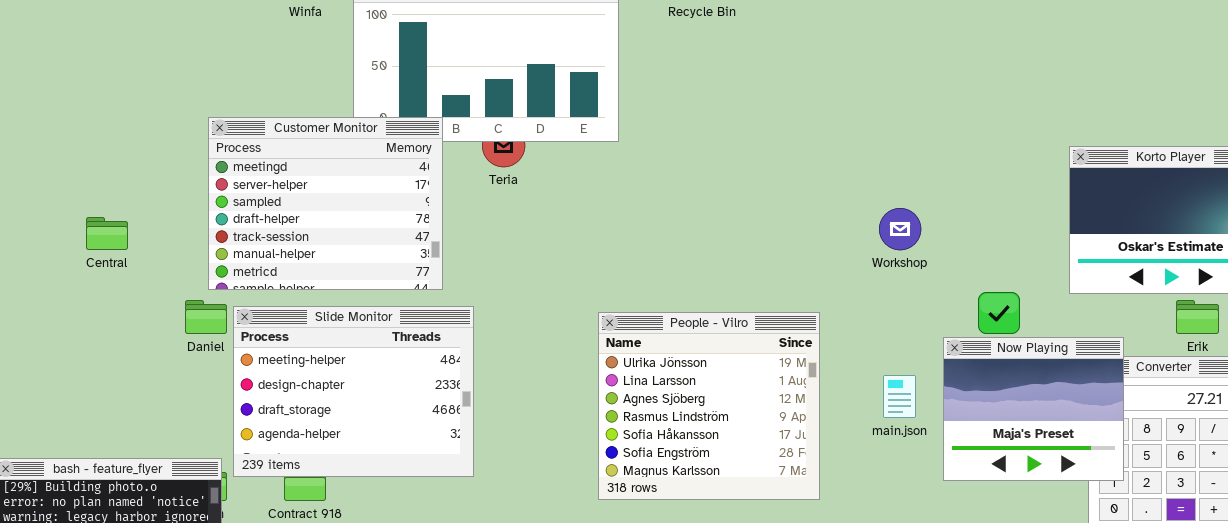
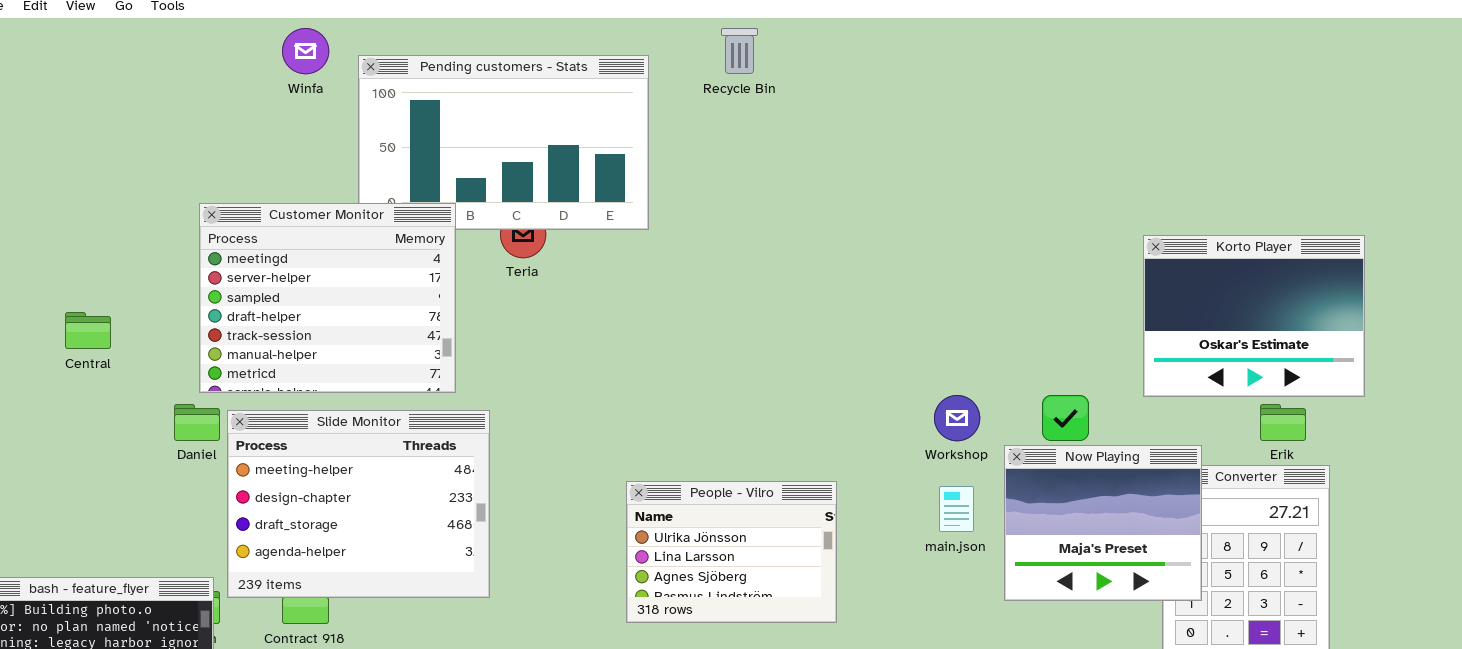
Workshop: [879,208,921,250] -> [934,395,980,441], moved
People - Vilro: [598,312,820,500] -> [626,481,837,623], resized

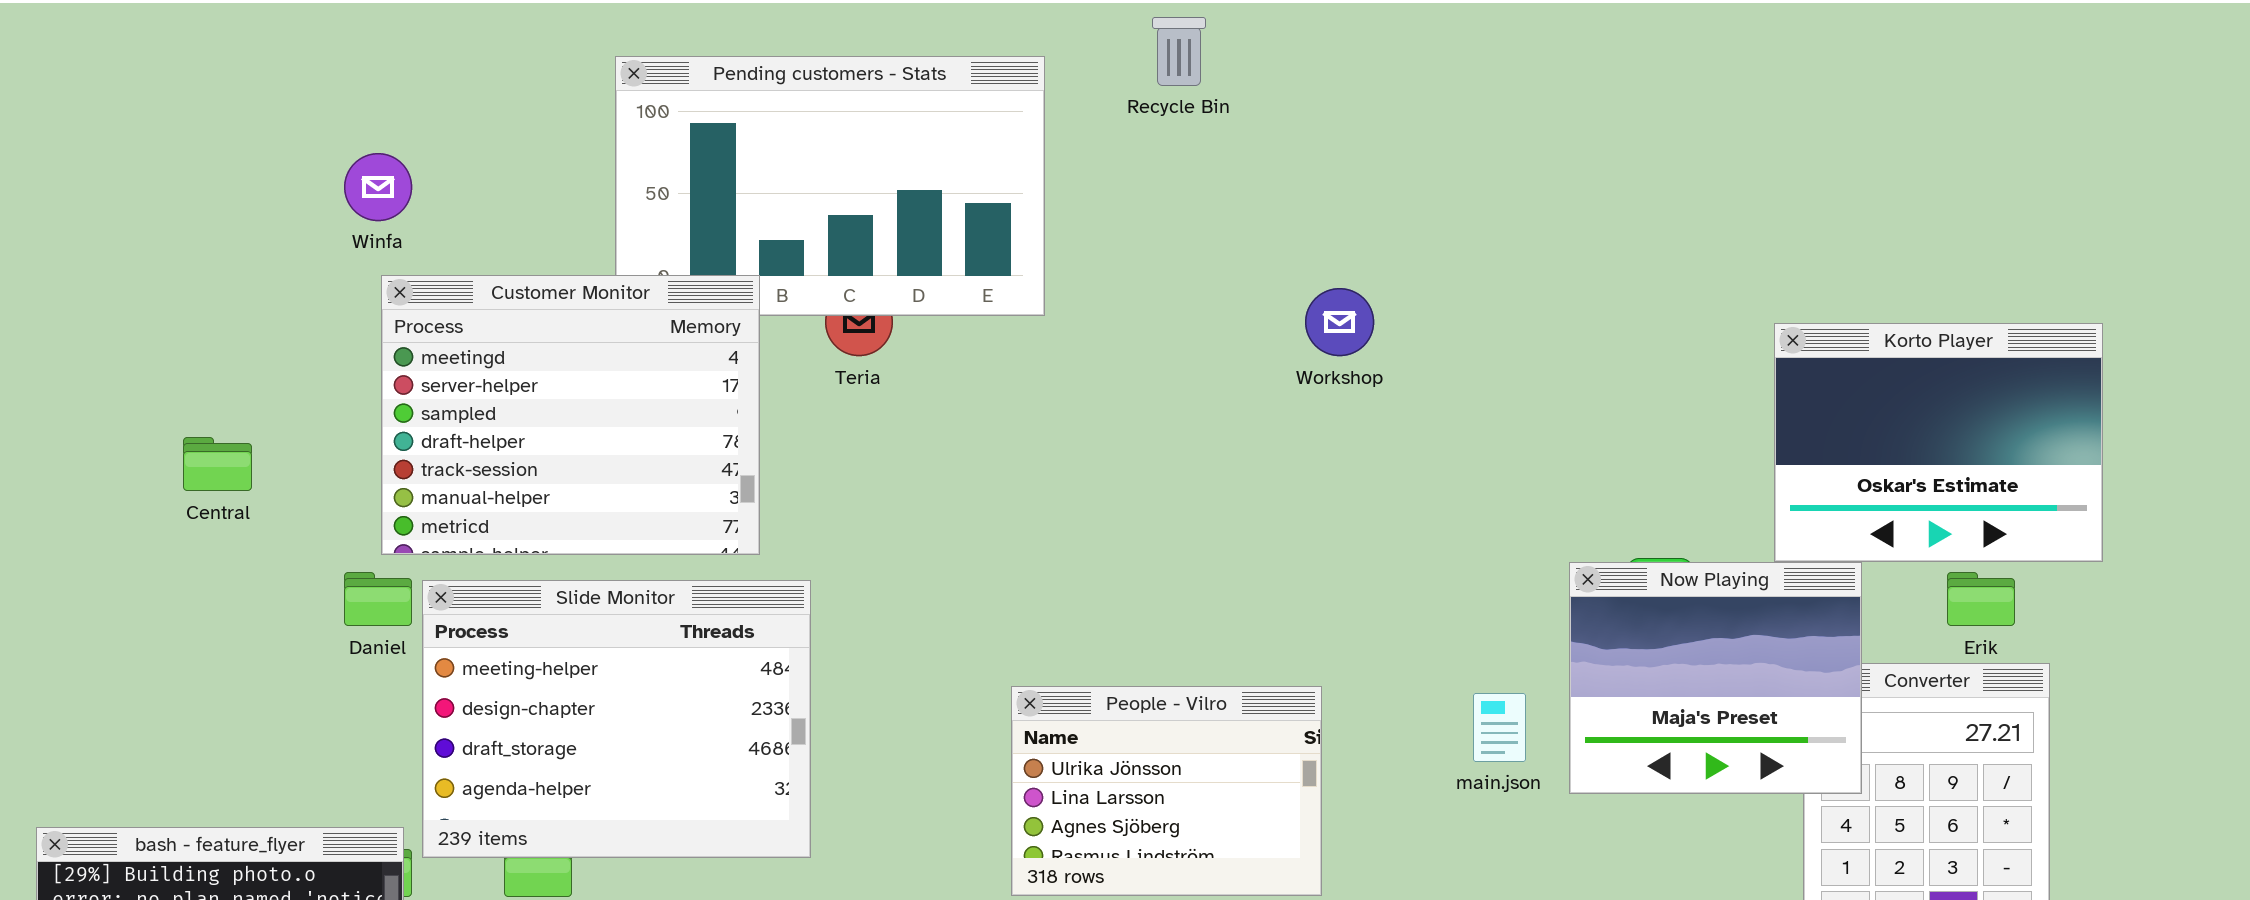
Winfa: [282,28,329,74] -> [344,153,412,221], moved
Workshop: [934,395,980,441] -> [1305,288,1374,356], moved
Now Playing: [1004,445,1202,601] -> [1569,562,1862,794], moved

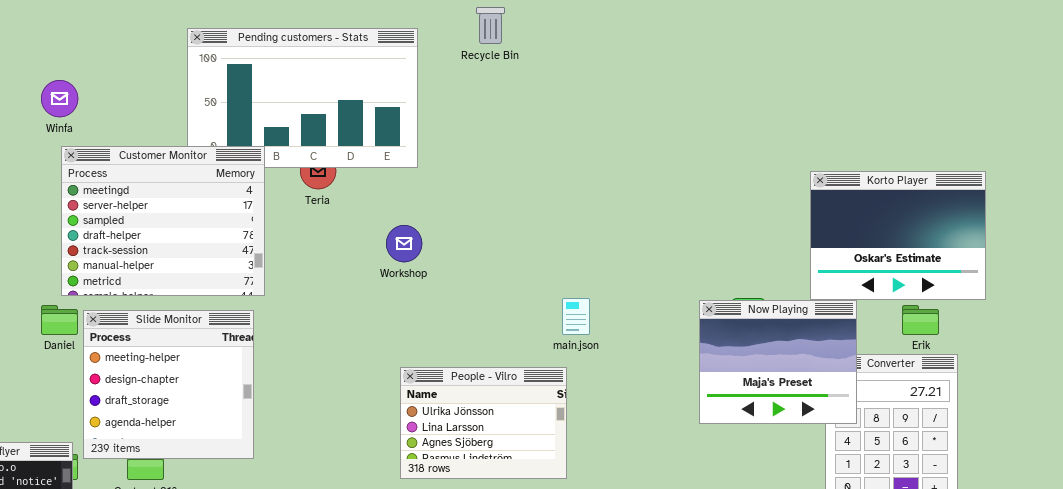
Workshop: [1305,288,1374,356] -> [386,225,422,262], moved
Slide Monitor: [422,580,811,858] -> [83,310,254,459], resized
main.json: [1473,693,1526,762] -> [562,298,590,335], moved

